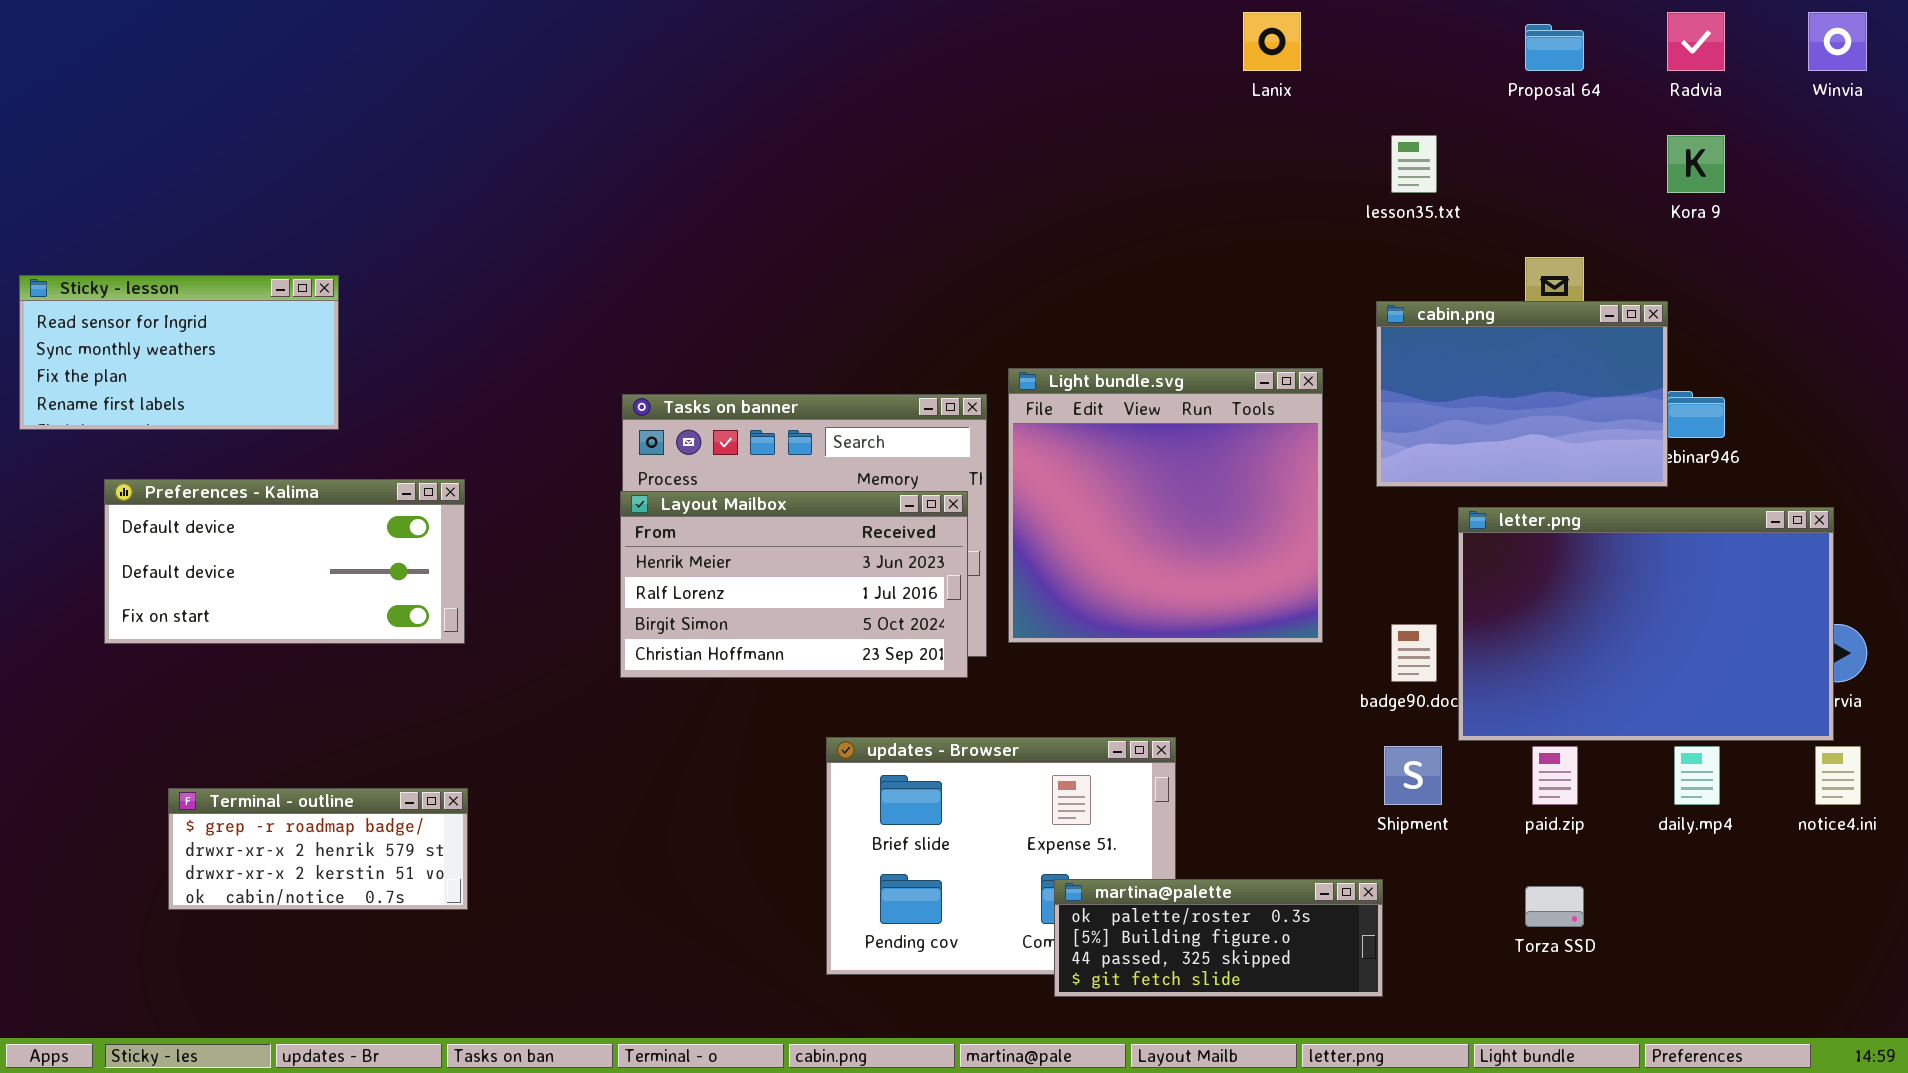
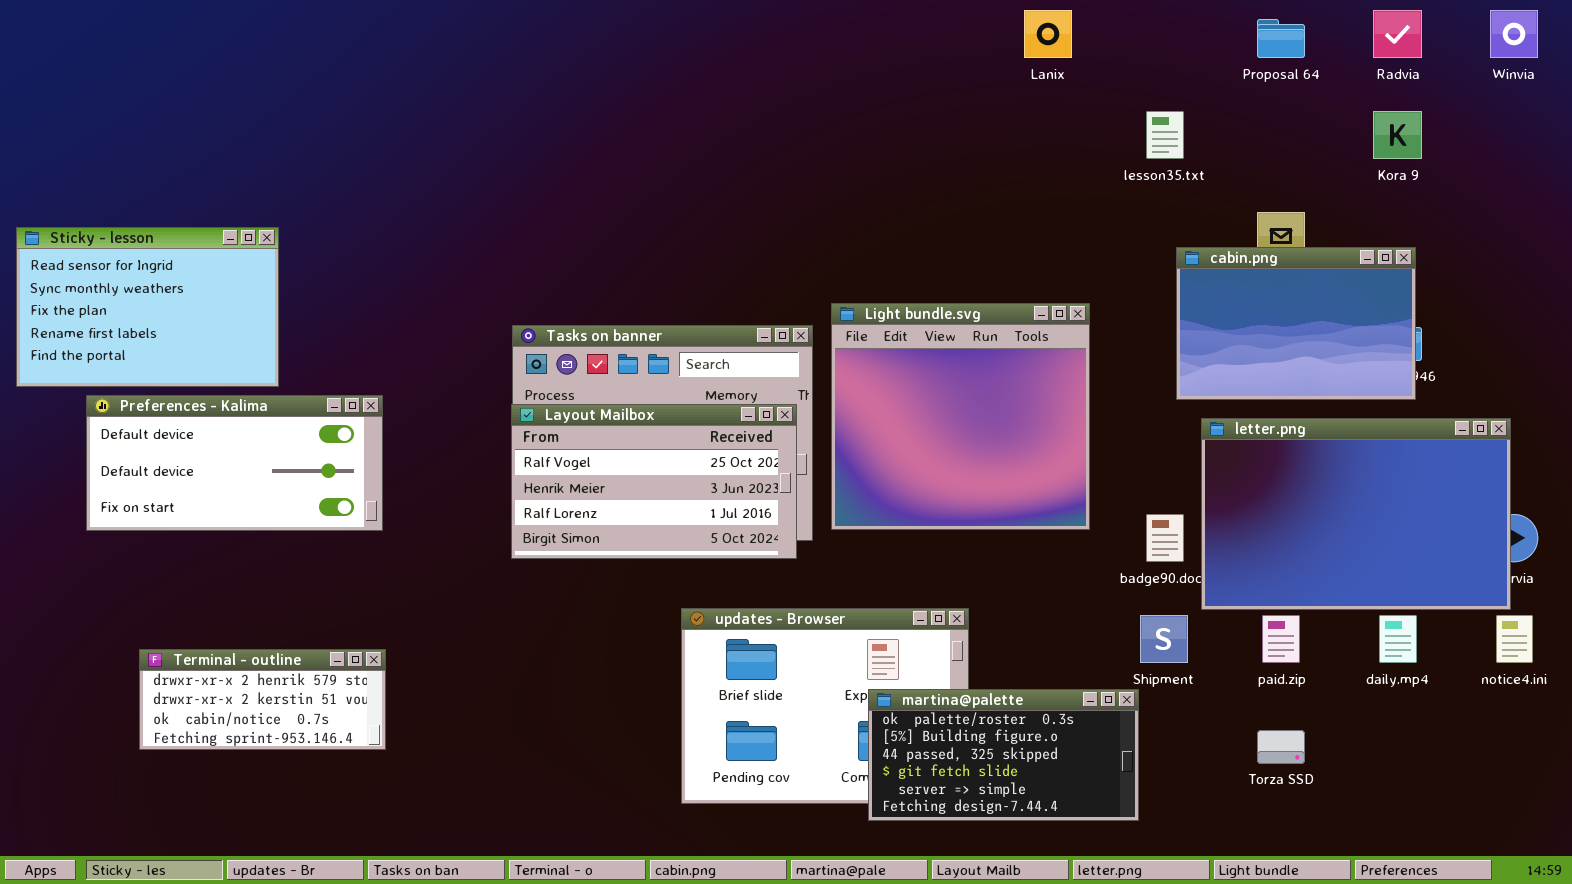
Sticky - lesson: [19,275,339,430] -> [16,227,279,387], resized
cabin.png: [1376,301,1668,487] -> [1176,247,1416,400], moved
Layout Mailbox: [620,491,968,678] -> [511,404,797,559], scrolled up 1 row
Terminal - outline: [168,788,468,910] -> [139,649,386,750], scrolled down 1 row
martina@palette: [1054,879,1383,997] -> [868,689,1139,821], resized

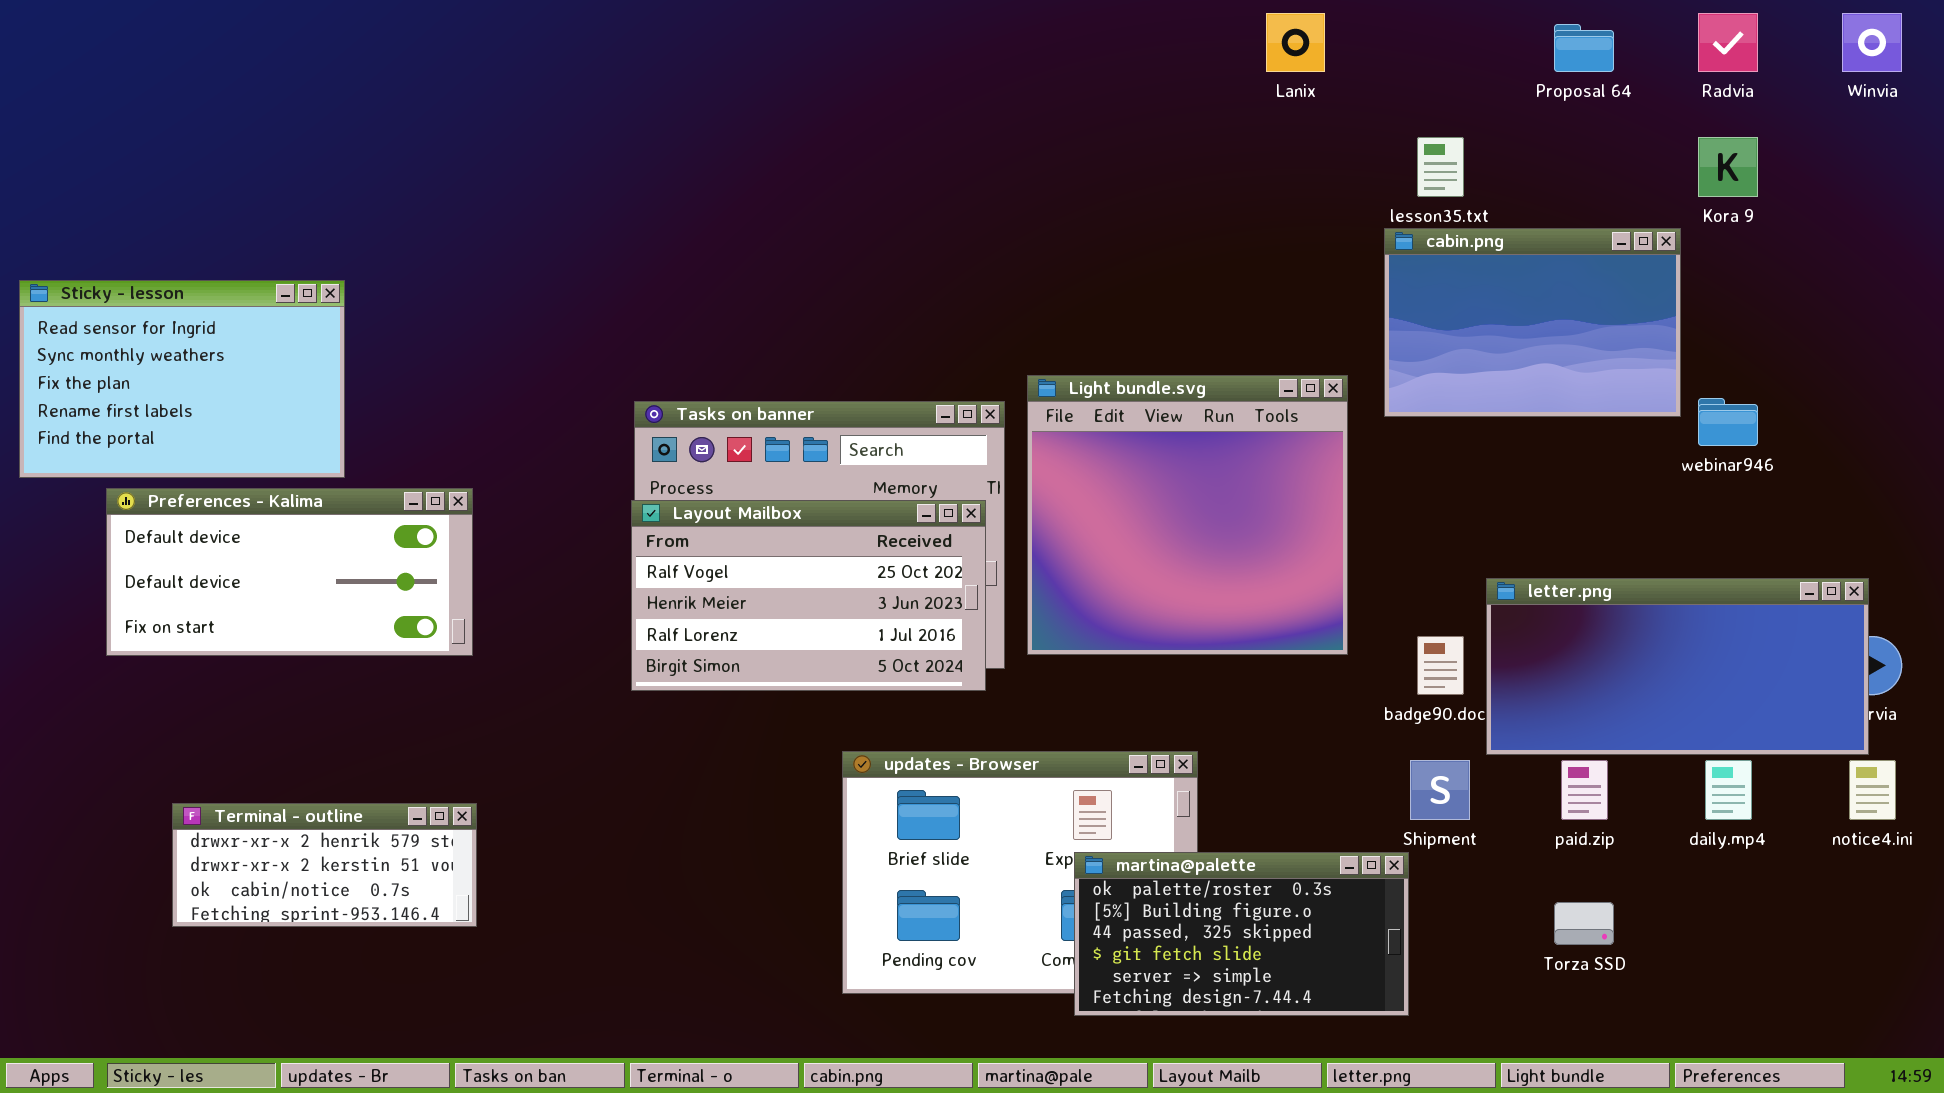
cabin.png: [1176,247,1416,400] -> [1384,228,1681,417], moved
letter.png: [1201,418,1511,610] -> [1486,578,1869,755], resized

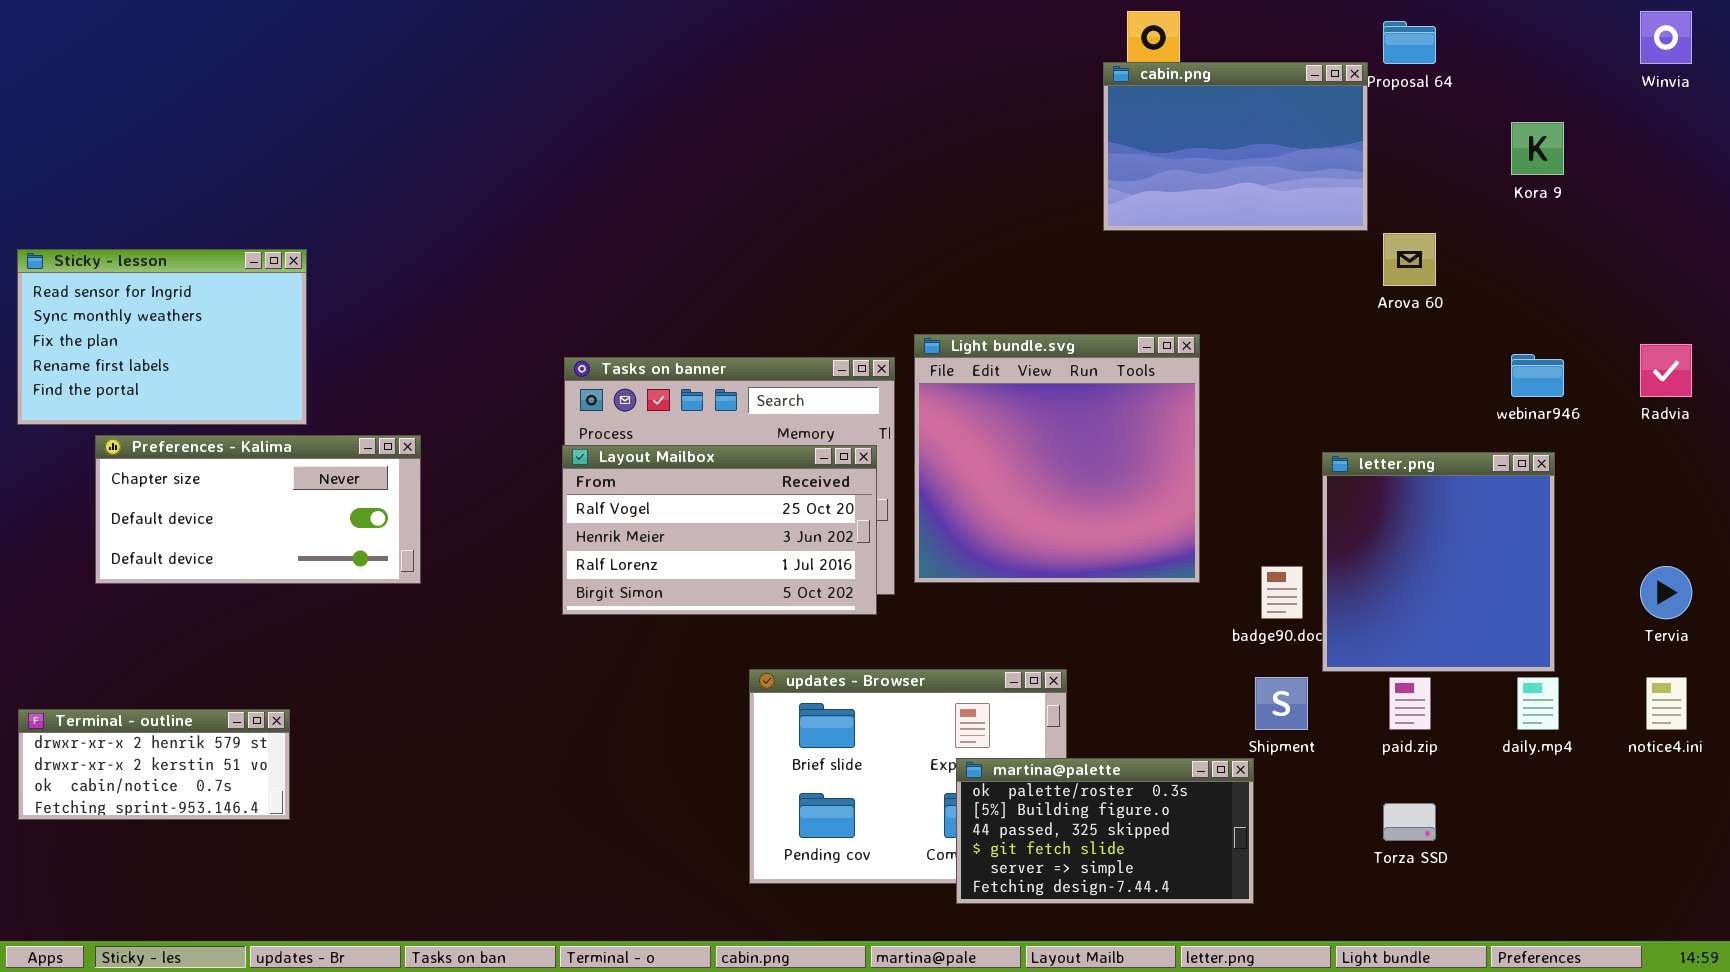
Radvia: [1698,13,1758,72] -> [1640,344,1692,397], moved
cabin.png: [1384,228,1681,417] -> [1103,62,1368,231], moved
Preferences - Kalima: [106,488,473,656] -> [95,435,421,584], scrolled up 1 row
letter.png: [1486,578,1869,755] -> [1322,452,1555,672], resized
Terminal - outline: [172,803,477,927] -> [18,709,290,820], moved

